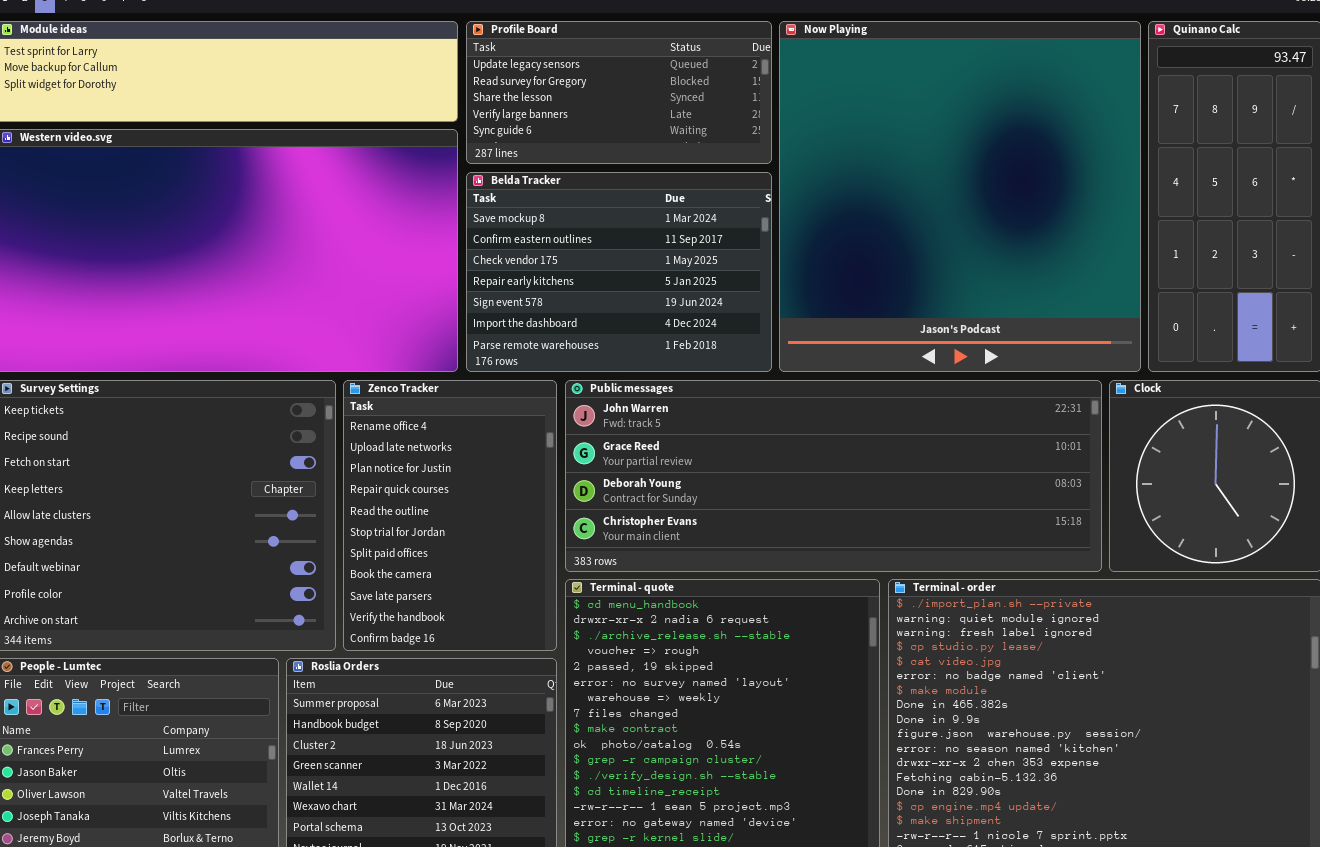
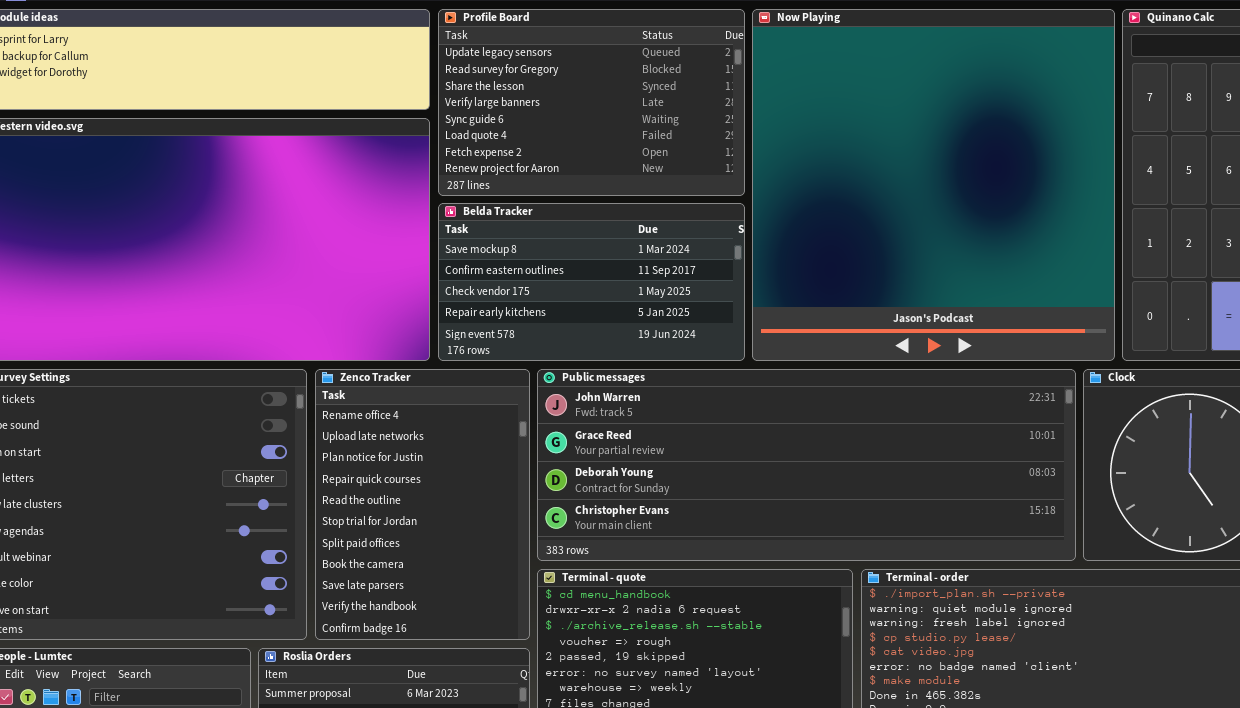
Profile Board: [466,21,772,164] -> [438,9,745,196], resized
Belda Tracker: [466,172,772,372] -> [438,203,745,361], resized

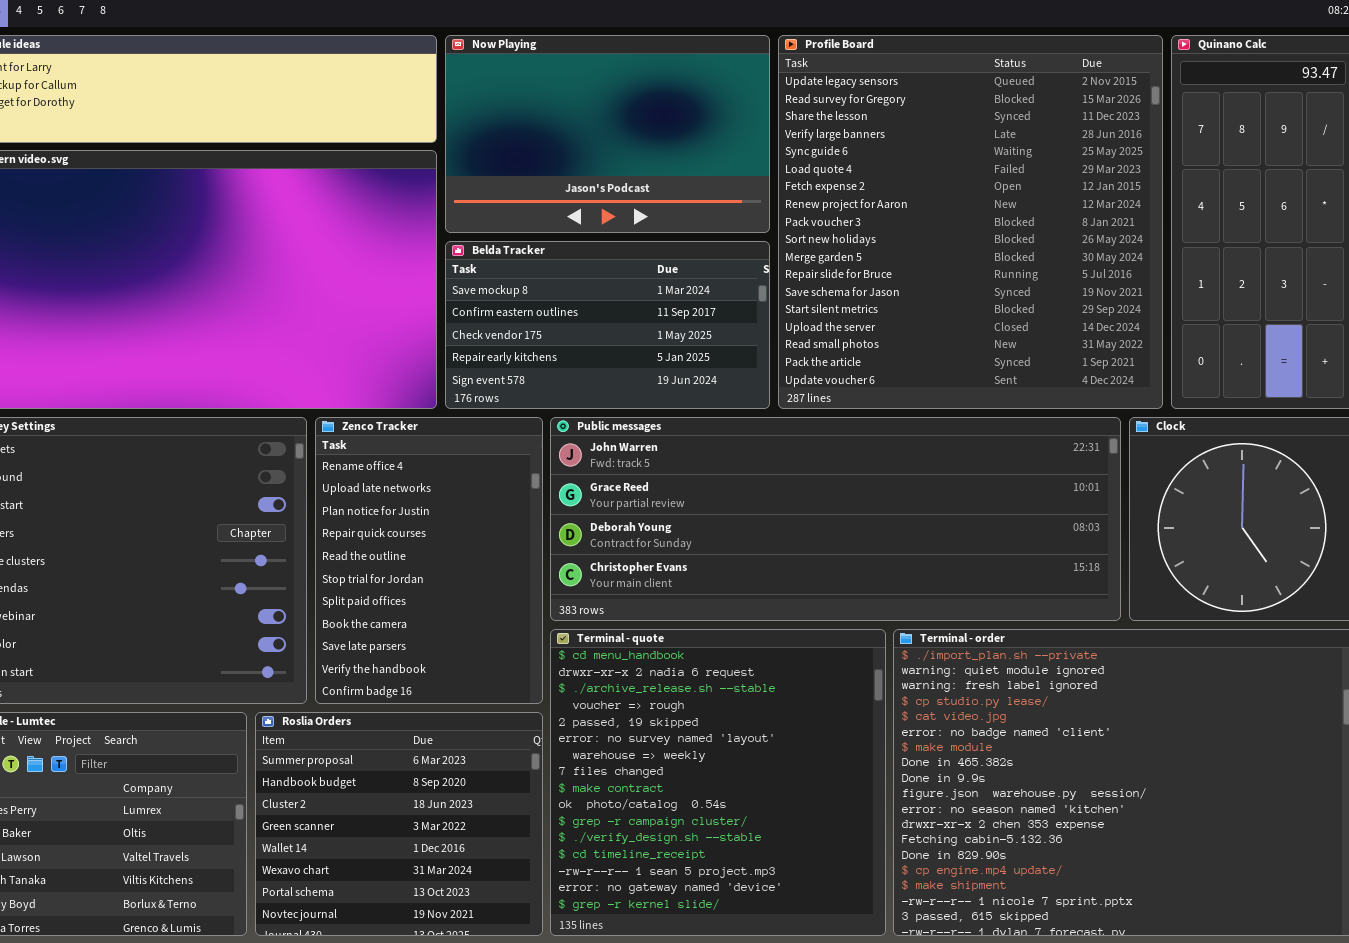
Profile Board: [438,9,745,196] -> [778,35,1163,409], moved, resized
Now Playing: [752,9,1115,361] -> [445,35,770,233], moved, resized

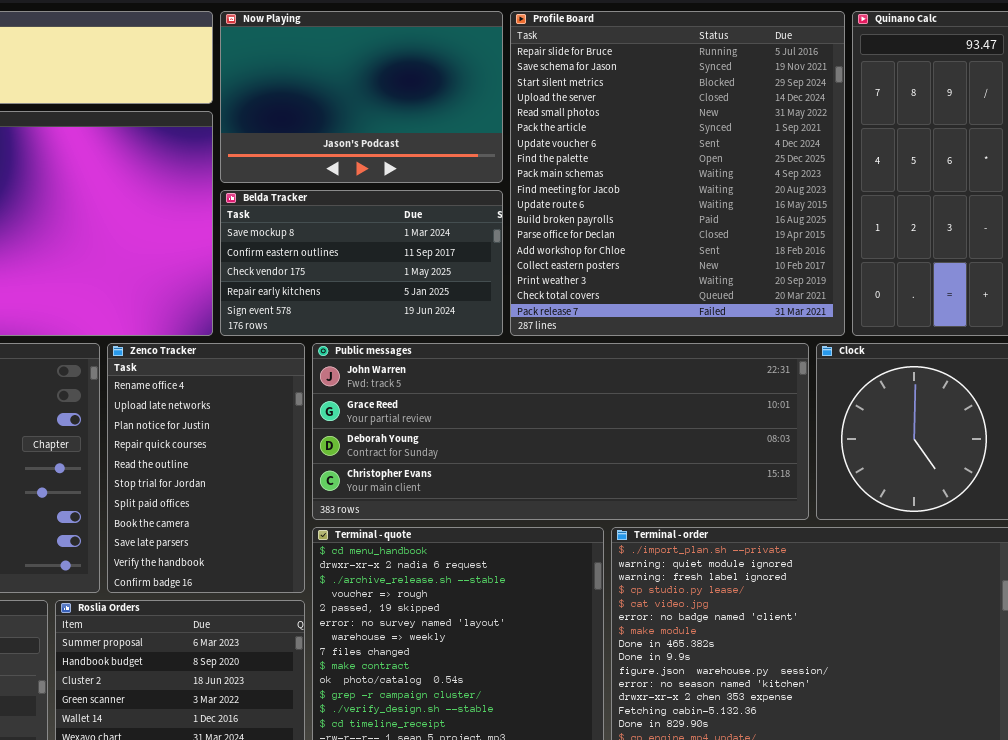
Profile Board: [778,35,1163,409] -> [510,11,845,336], scrolled down 11 rows

